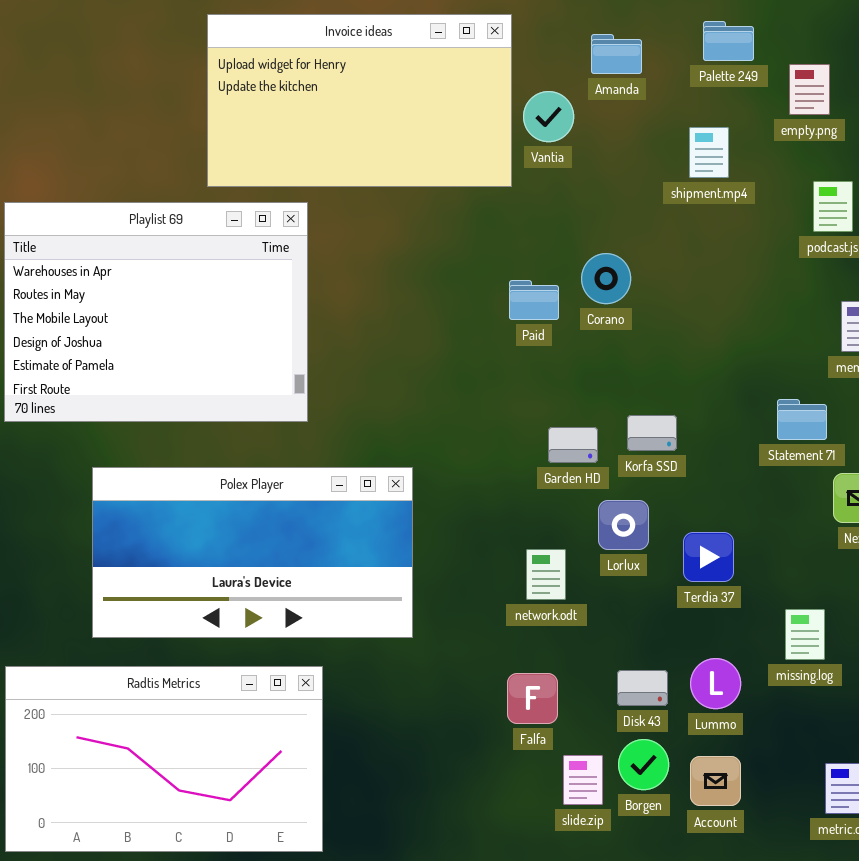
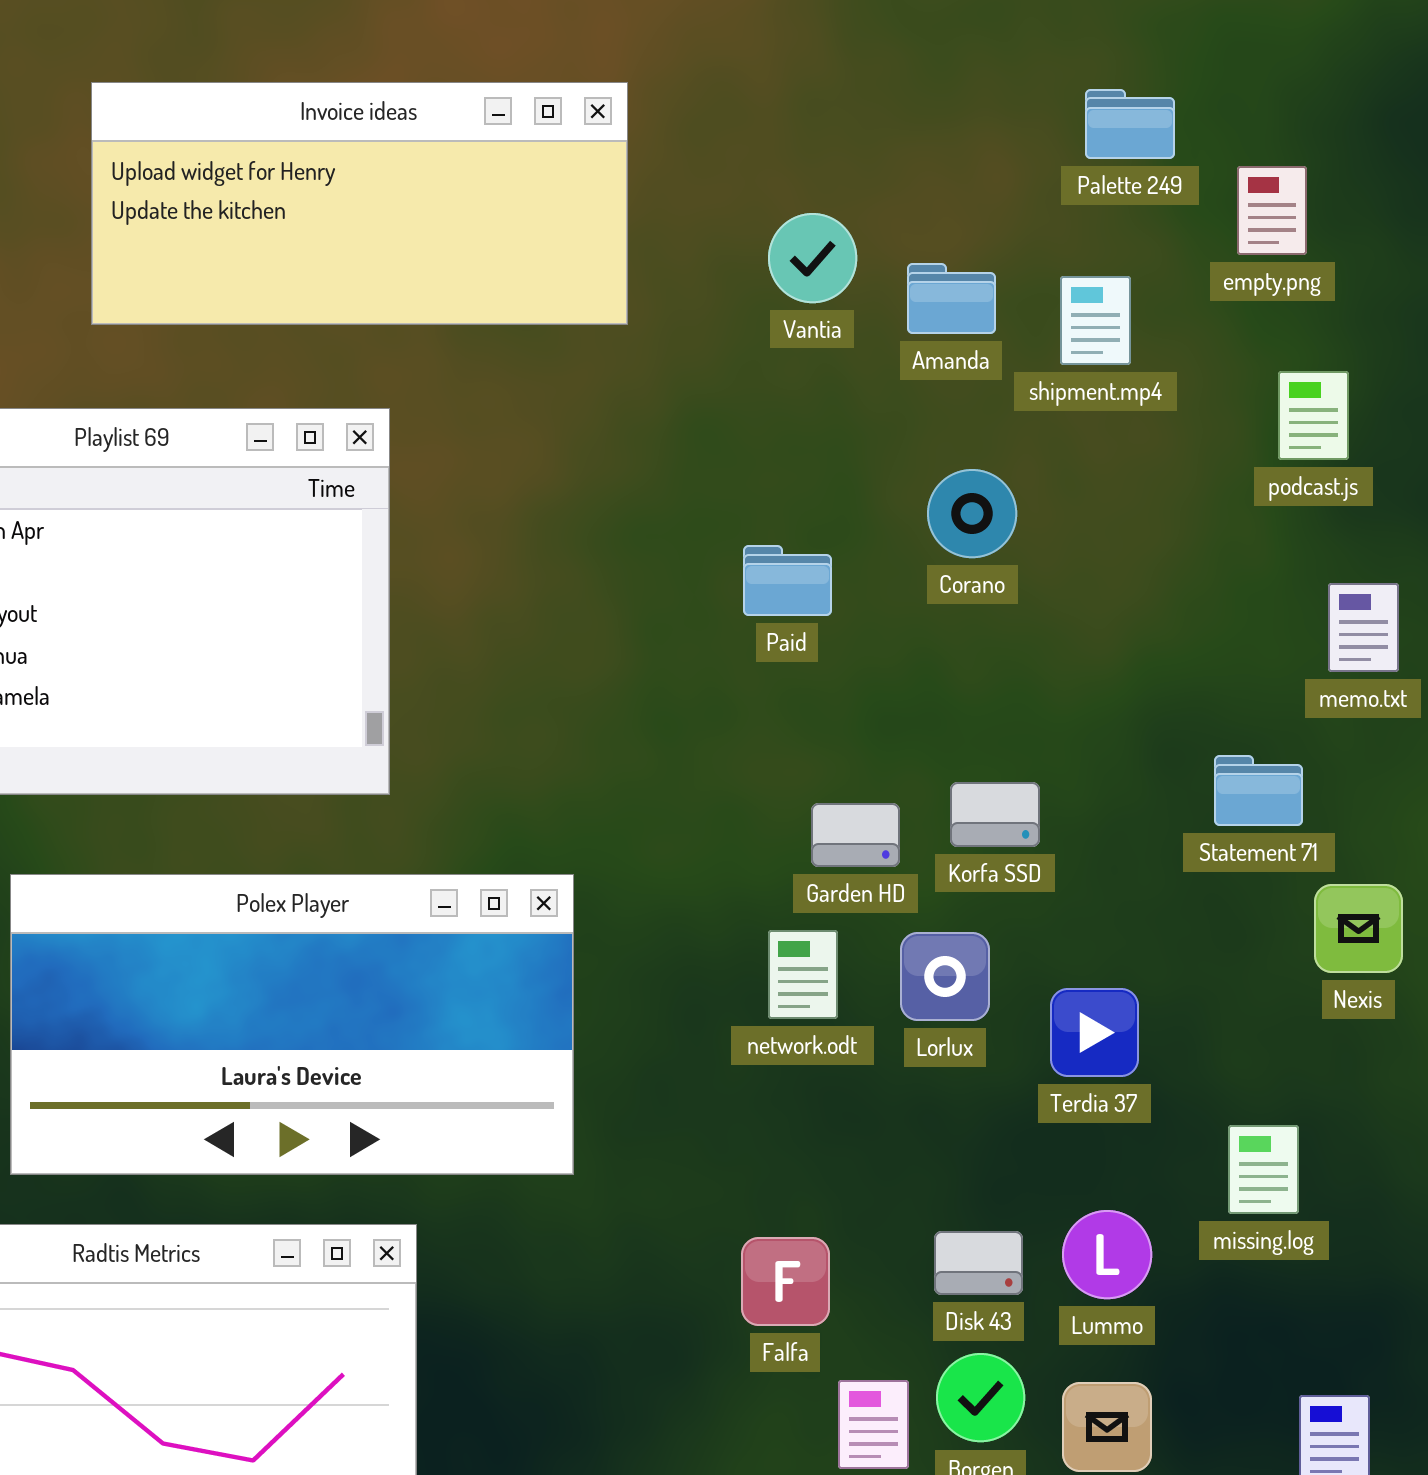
Invoice ideas: [207,14,512,187] -> [91,82,628,325], moved, resized
Amanda: [591,34,642,74] -> [907,263,996,334], moved
Corano: [581,253,631,304] -> [927,469,1017,558], moved
network.odt: [526,549,566,600] -> [768,930,838,1019], moved

